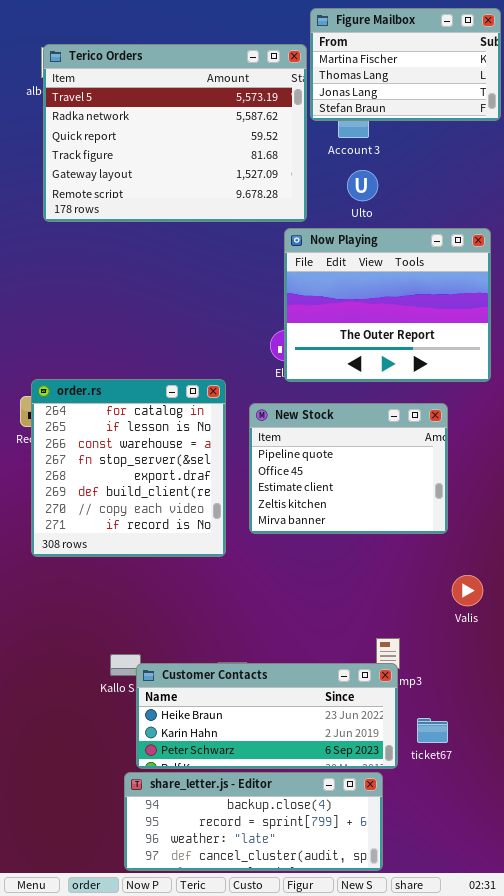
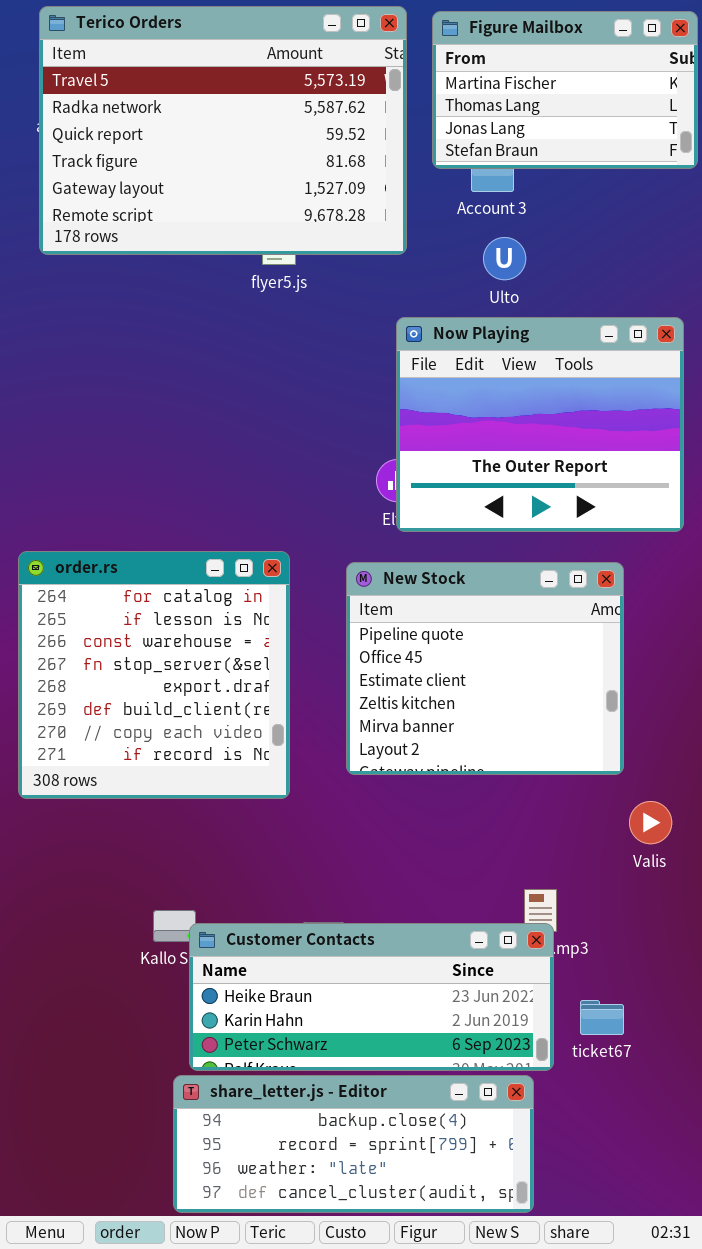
Terico Orders: [43,44,307,222] -> [39,6,407,255], moved
order.rs: [31,379,226,557] -> [18,551,290,799], moved
New Stock: [249,403,448,534] -> [346,562,624,775], resized

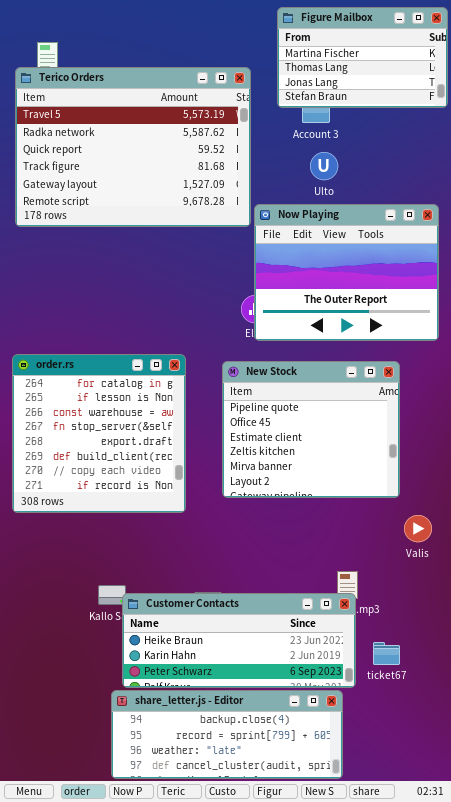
Terico Orders: [39,6,407,255] -> [15,67,251,227], moved

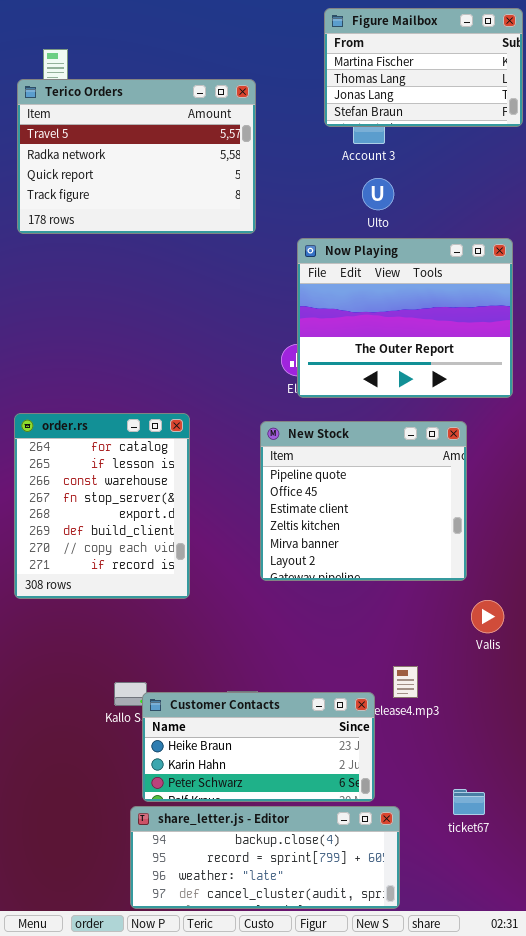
Terico Orders: [15,67,251,227] -> [17,79,256,234], resized
order.rs: [12,354,186,513] -> [14,413,190,599], resized
Customer Contacts: [122,593,356,688] -> [142,692,375,802], resized
ticket67: [373,642,400,665] -> [453,789,485,815], moved

